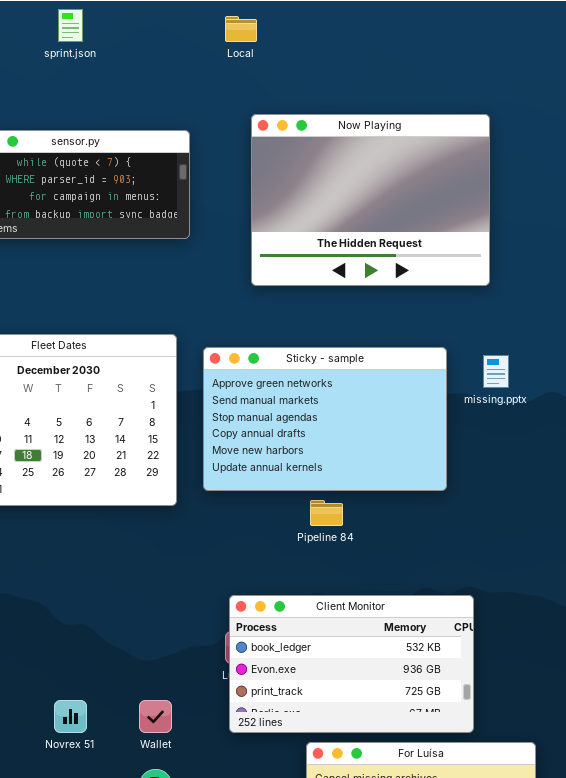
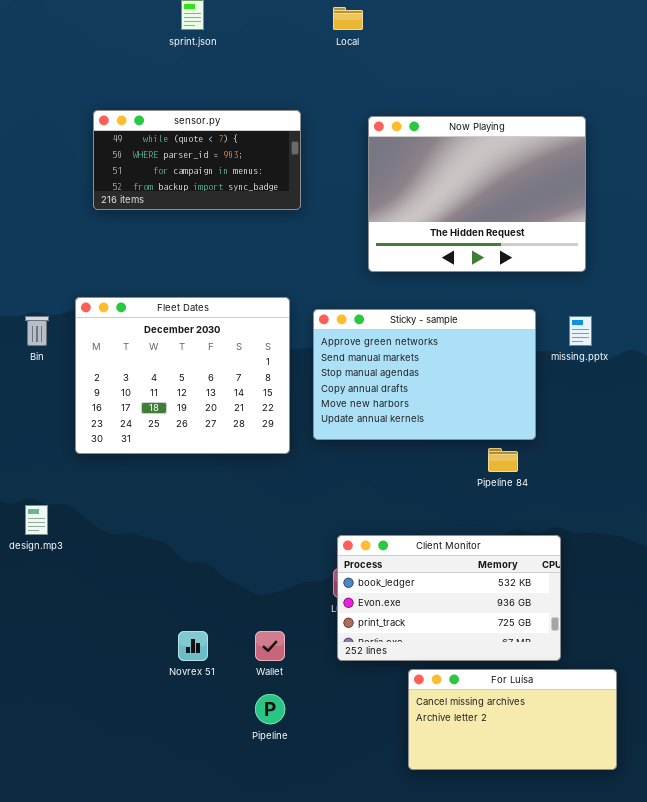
Now Playing: [251,114,490,286] -> [368,116,586,272], moved
Pipeline 84: [310,500,343,526] -> [488,448,518,472], moved

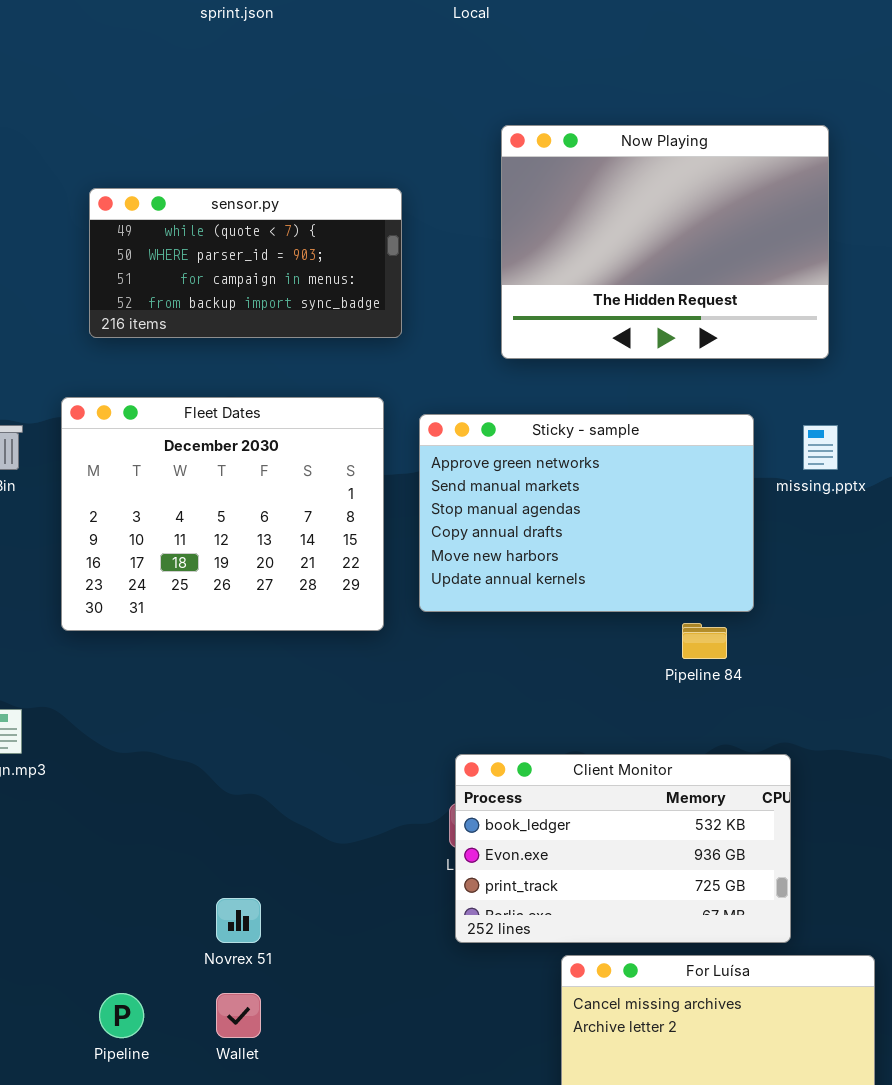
sensor.py: [93,110,301,210] -> [89,188,402,338], moved
Wallet: [255,631,285,661] -> [216,993,261,1038], moved
Pipeline: [255,694,285,724] -> [99,993,144,1038], moved

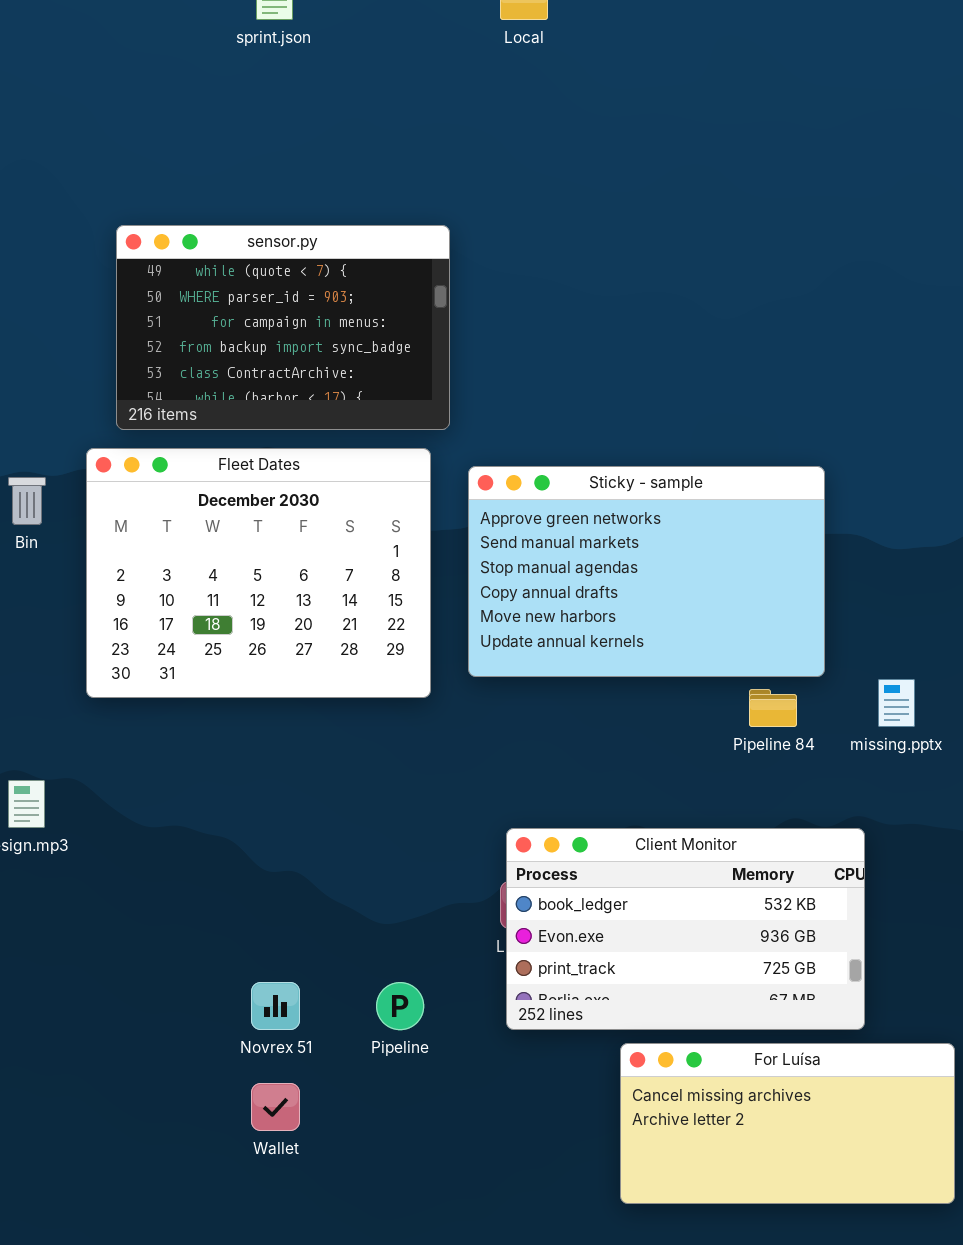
Now Playing: [501,125,829,359] -> none, closed
sensor.py: [89,188,402,338] -> [116,225,450,430], resized
missing.pptx: [803,425,838,470] -> [878,679,915,727], moved
Pipeline: [99,993,144,1038] -> [376,982,424,1030], moved

